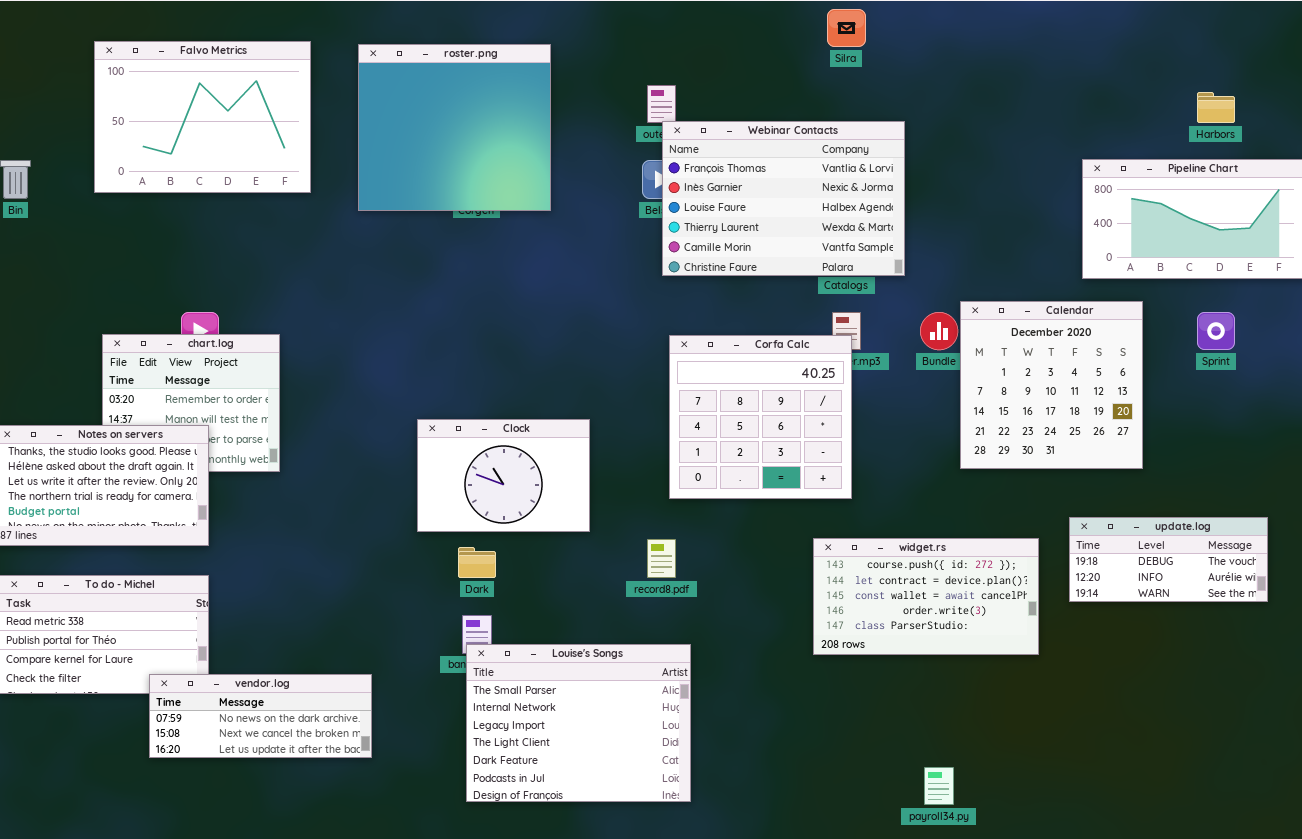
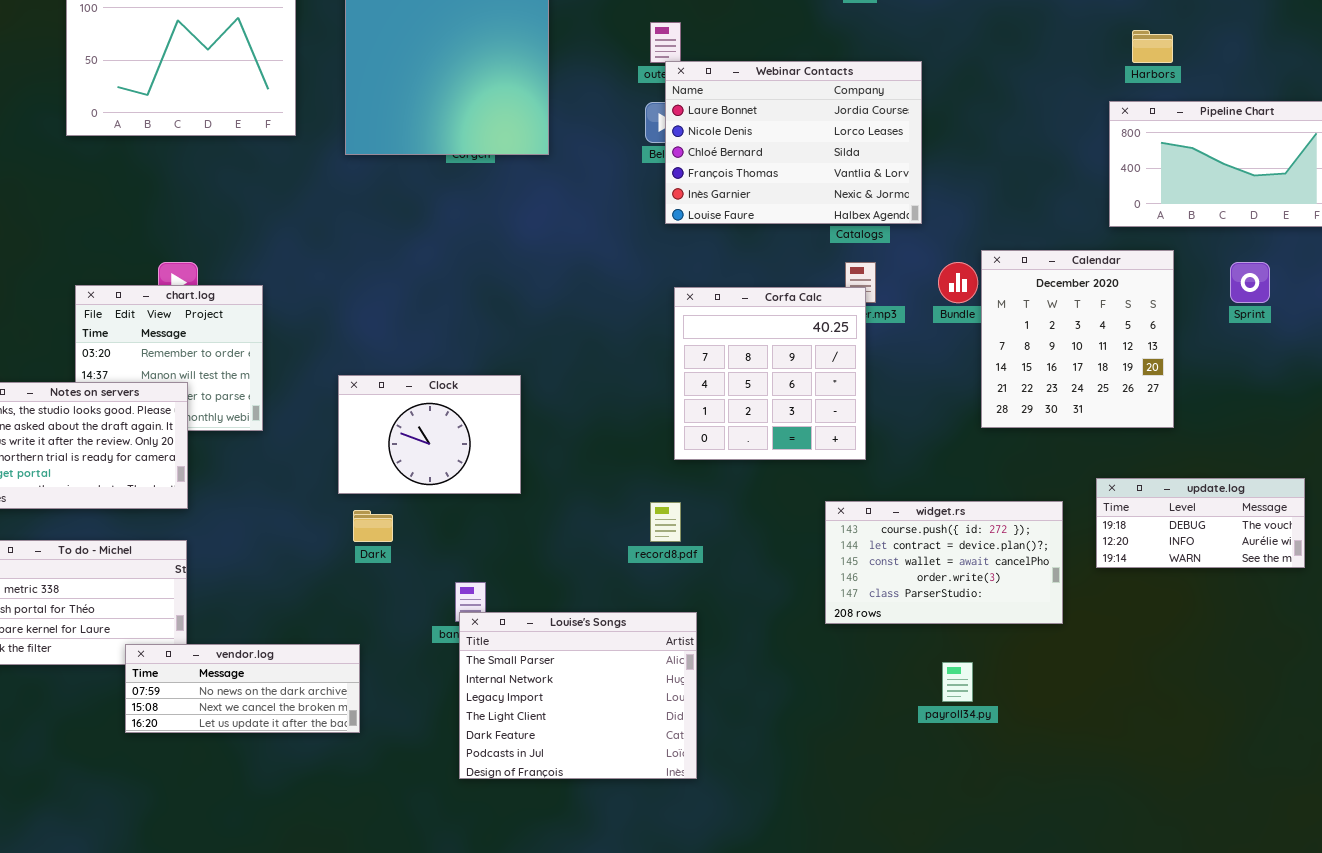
Harbors: [1197,92,1235,123] -> [1132,30,1173,63], moved
Webinar Contacts: [662,121,905,276] -> [665,61,922,224], scrolled up 3 rows
Clock: [417,419,590,532] -> [338,375,521,494], moved
Dark: [458,547,496,578] -> [353,510,393,542], moved
payroll34.py: [924,767,954,805] -> [942,662,973,702], moved

